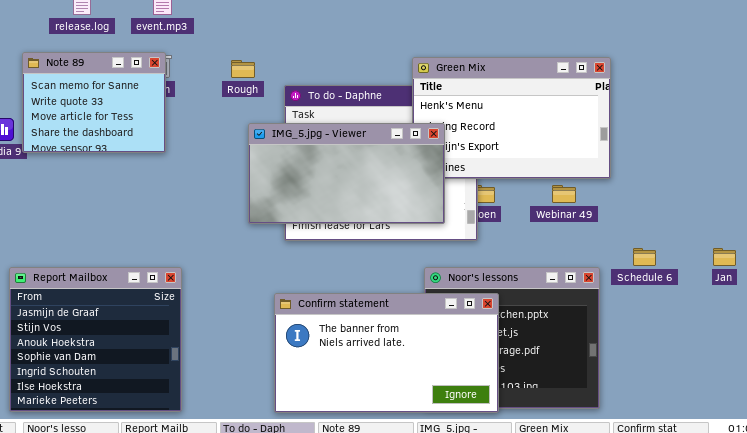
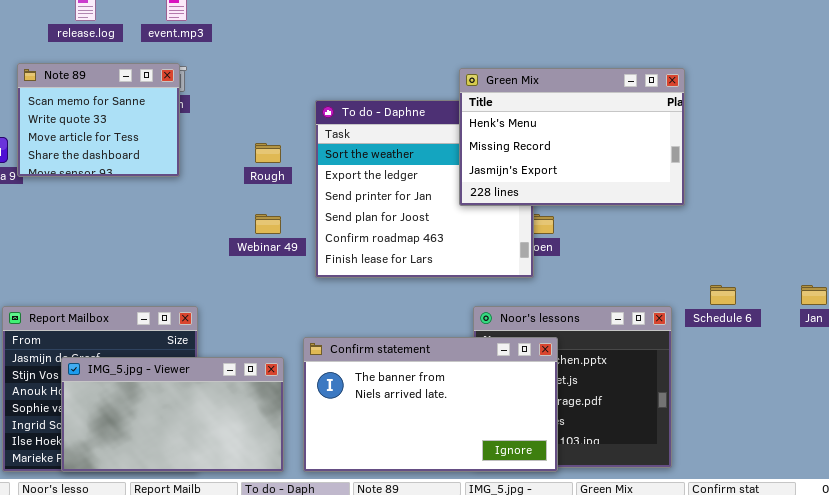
Rough: [231,60,255,78] -> [255,143,281,163], moved
IMG_5.jpg - Viewer: [248,123,445,224] -> [61,357,284,472], moved
Webinar 49: [552,185,576,203] -> [255,214,281,234], moved

